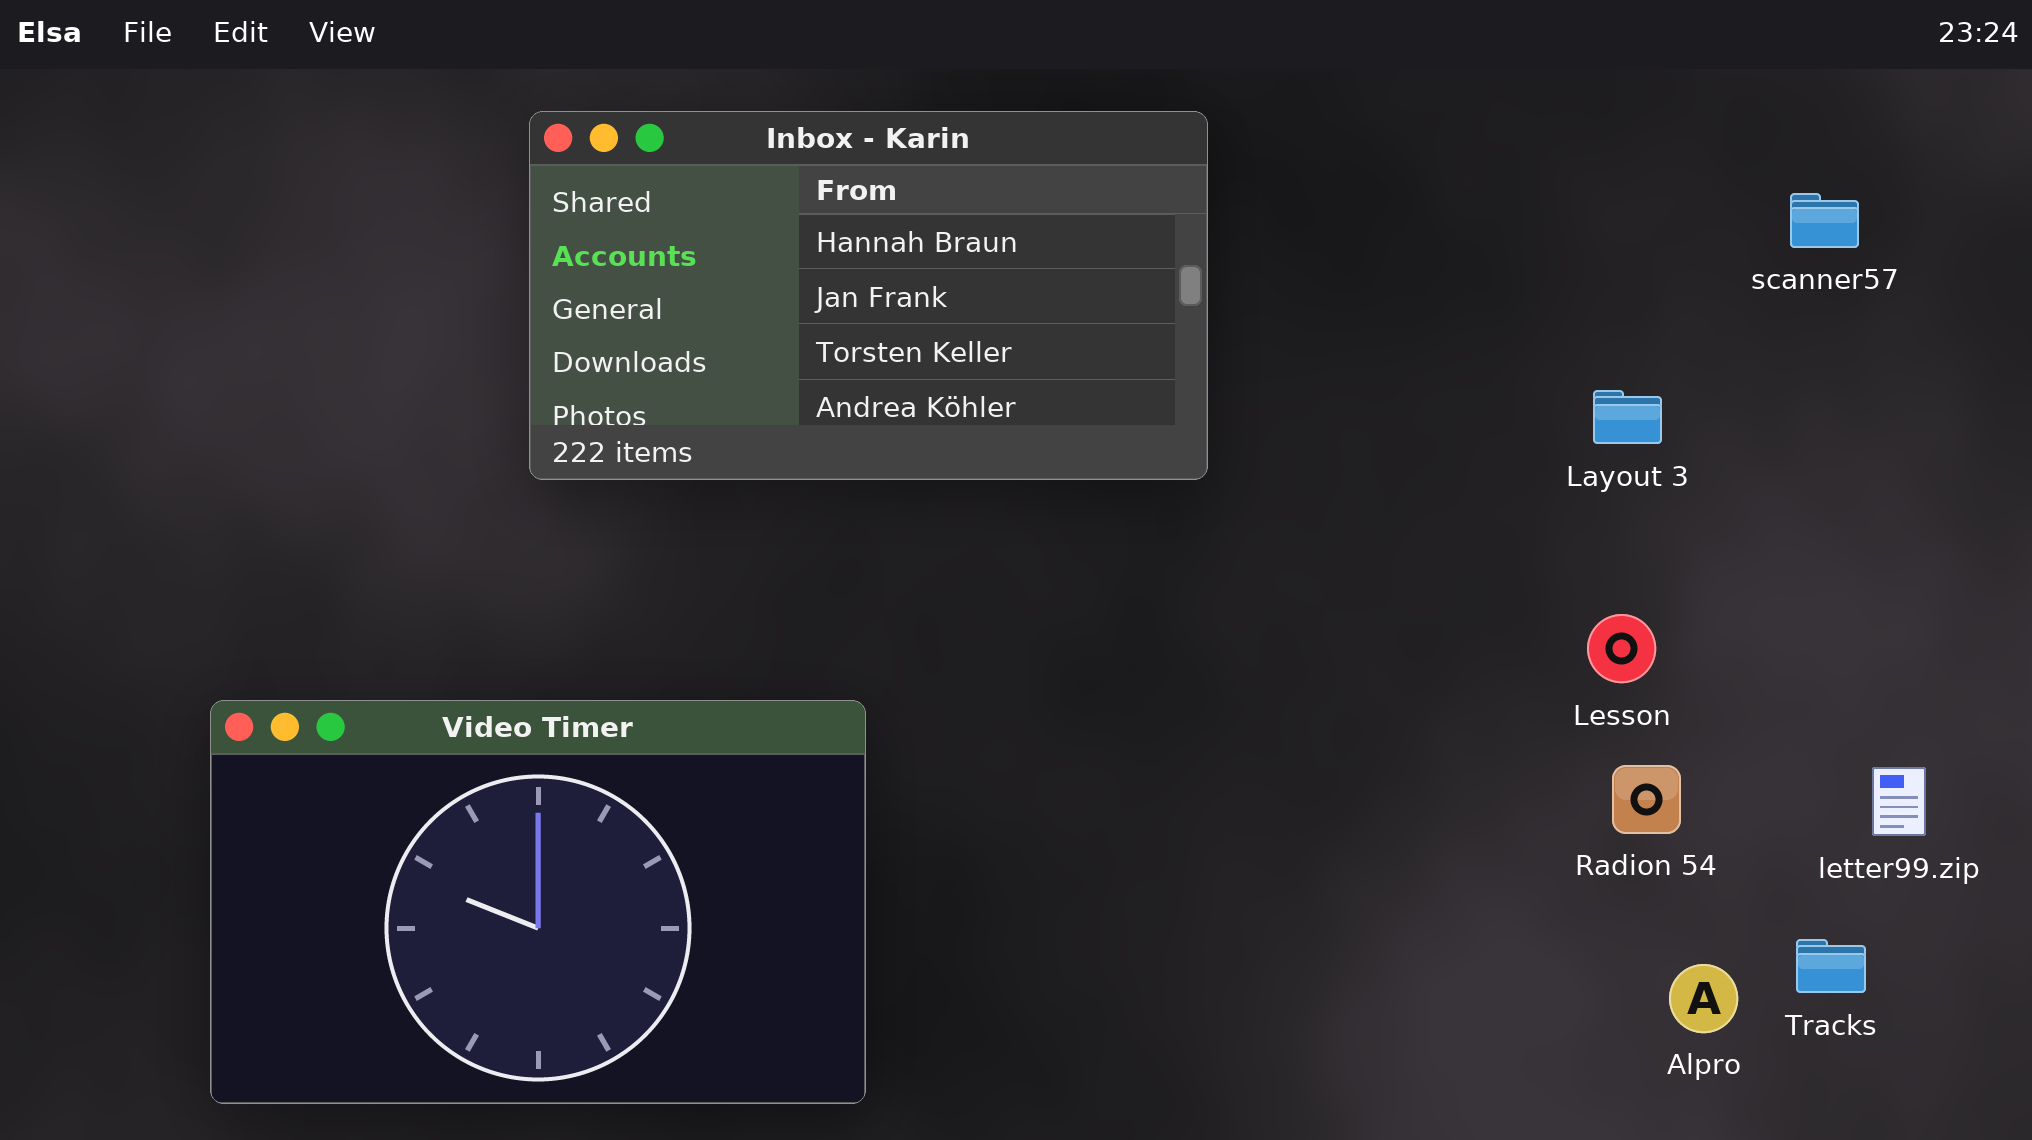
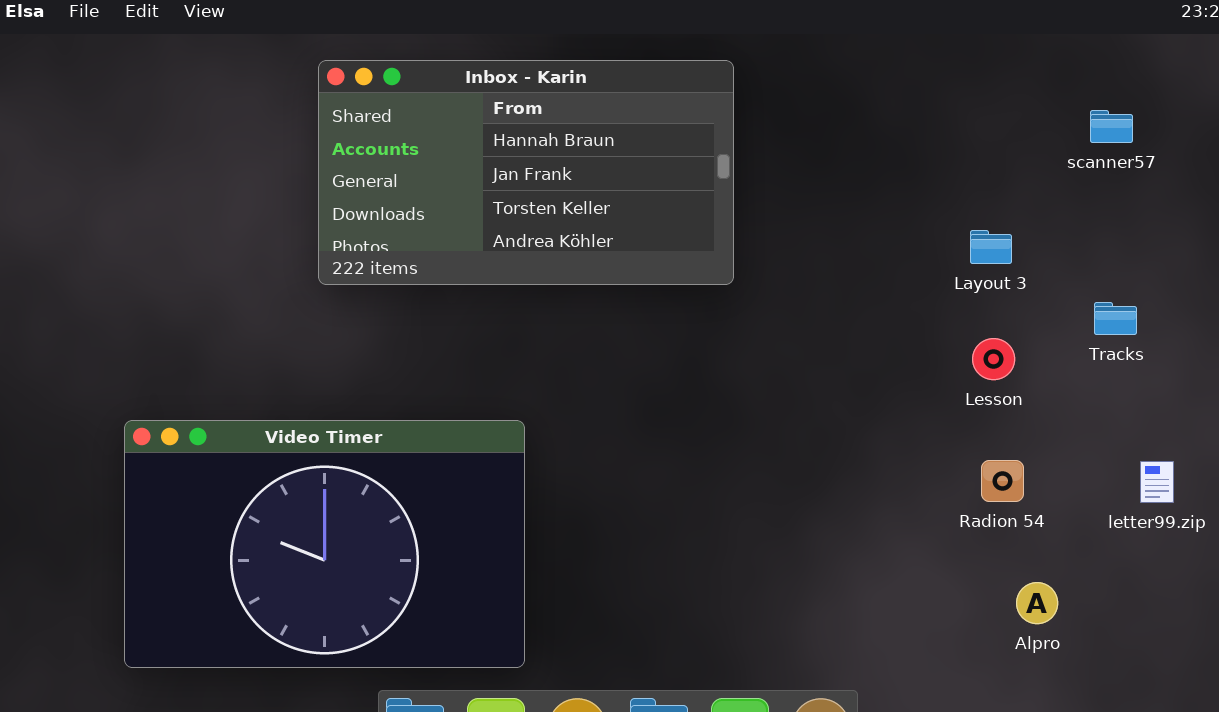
Lesson: [1587,614,1656,683] -> [972,338,1015,380], moved
Tracks: [1796,939,1866,993] -> [1094,302,1137,335], moved

